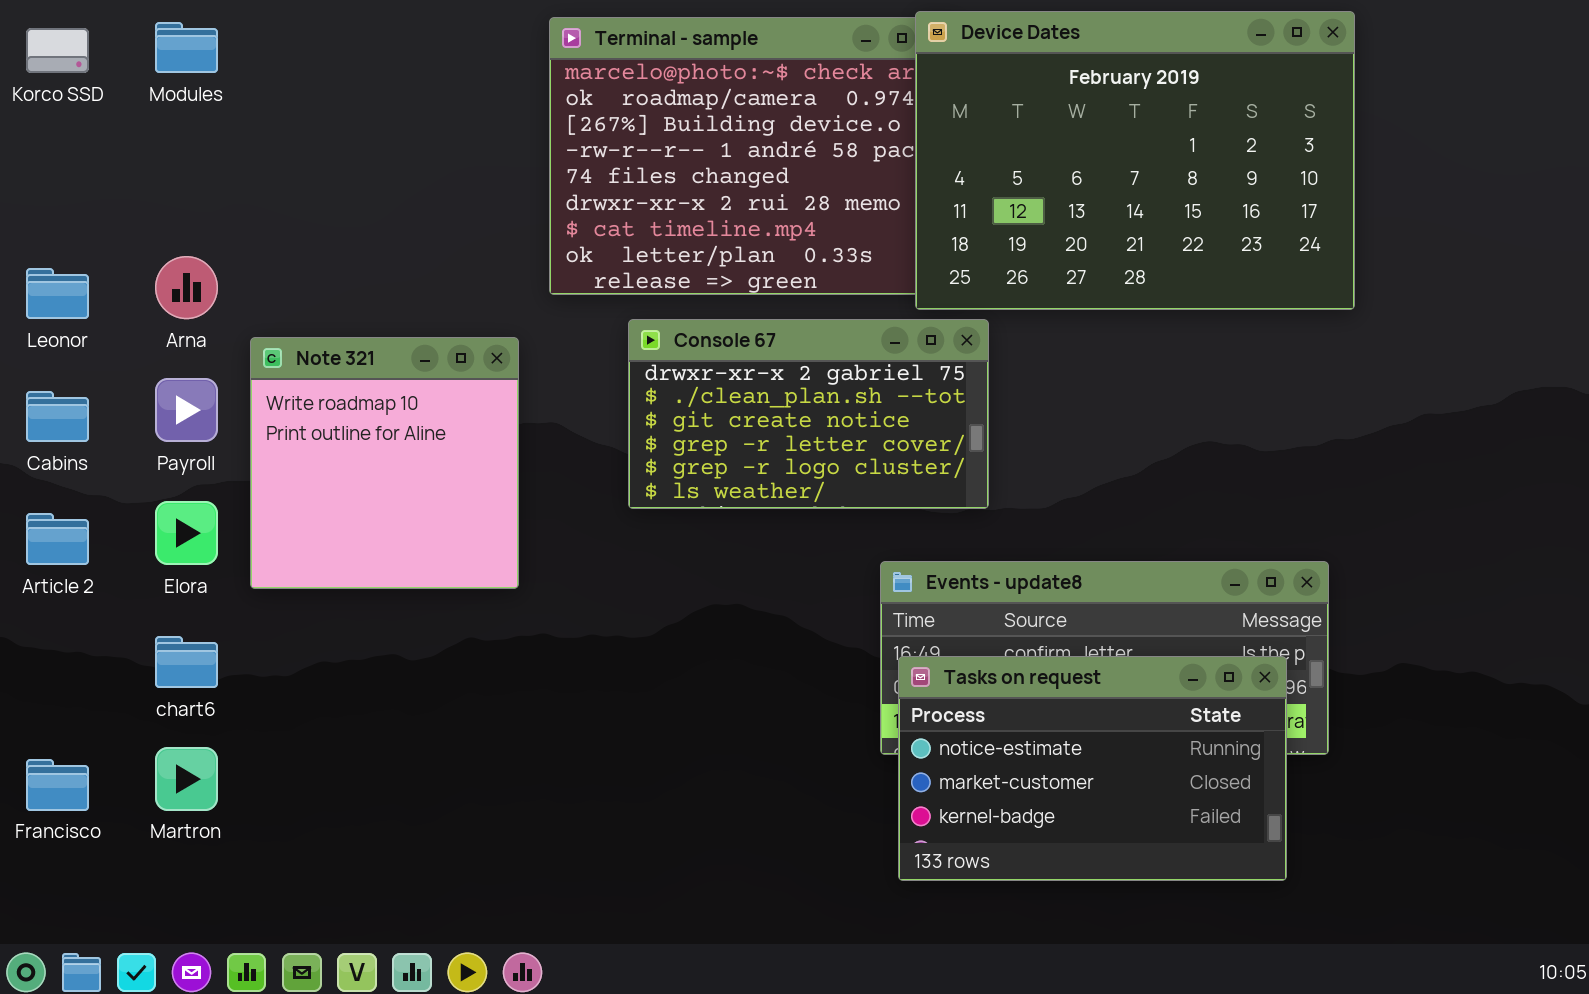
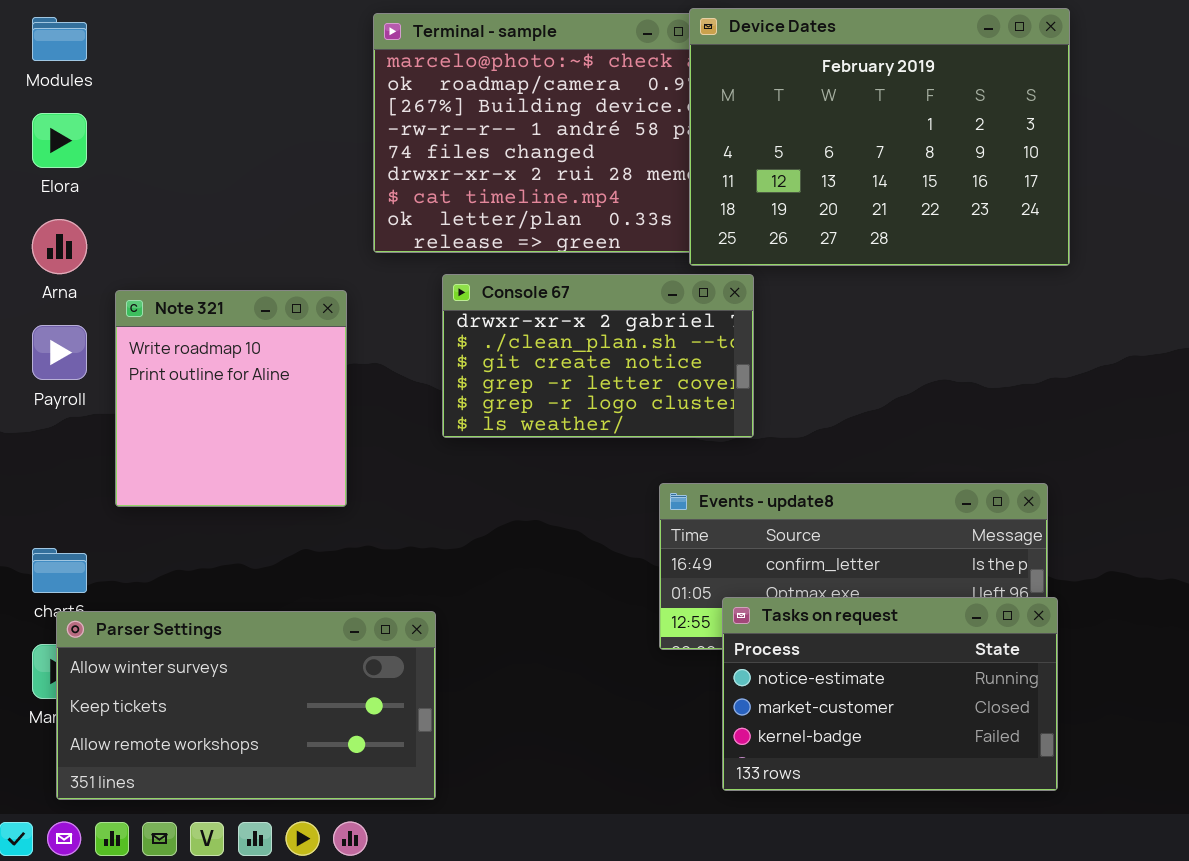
Elora: [155,501,218,565] -> [32,113,87,168], moved
Tasks on request: [898,656,1287,881] -> [722,597,1058,791], moved
Parser Settings: none -> [56,611,436,800], opened

